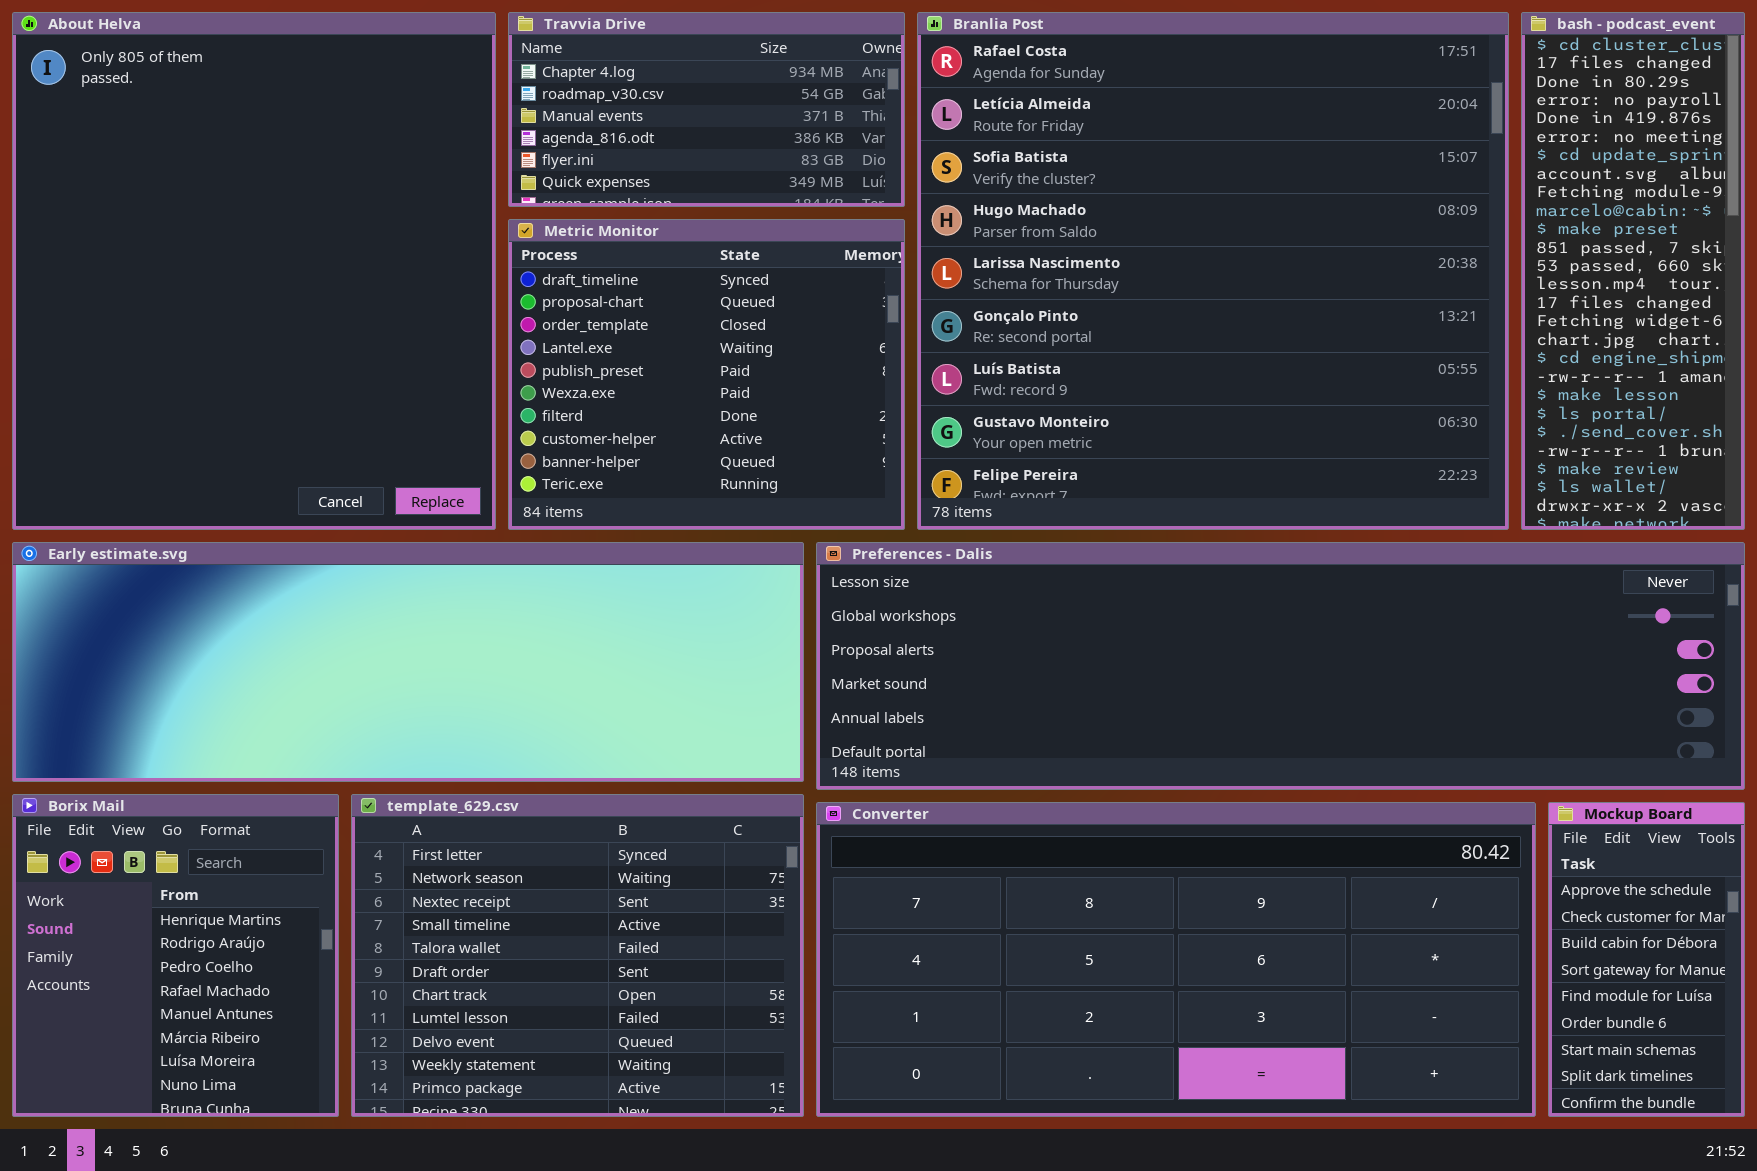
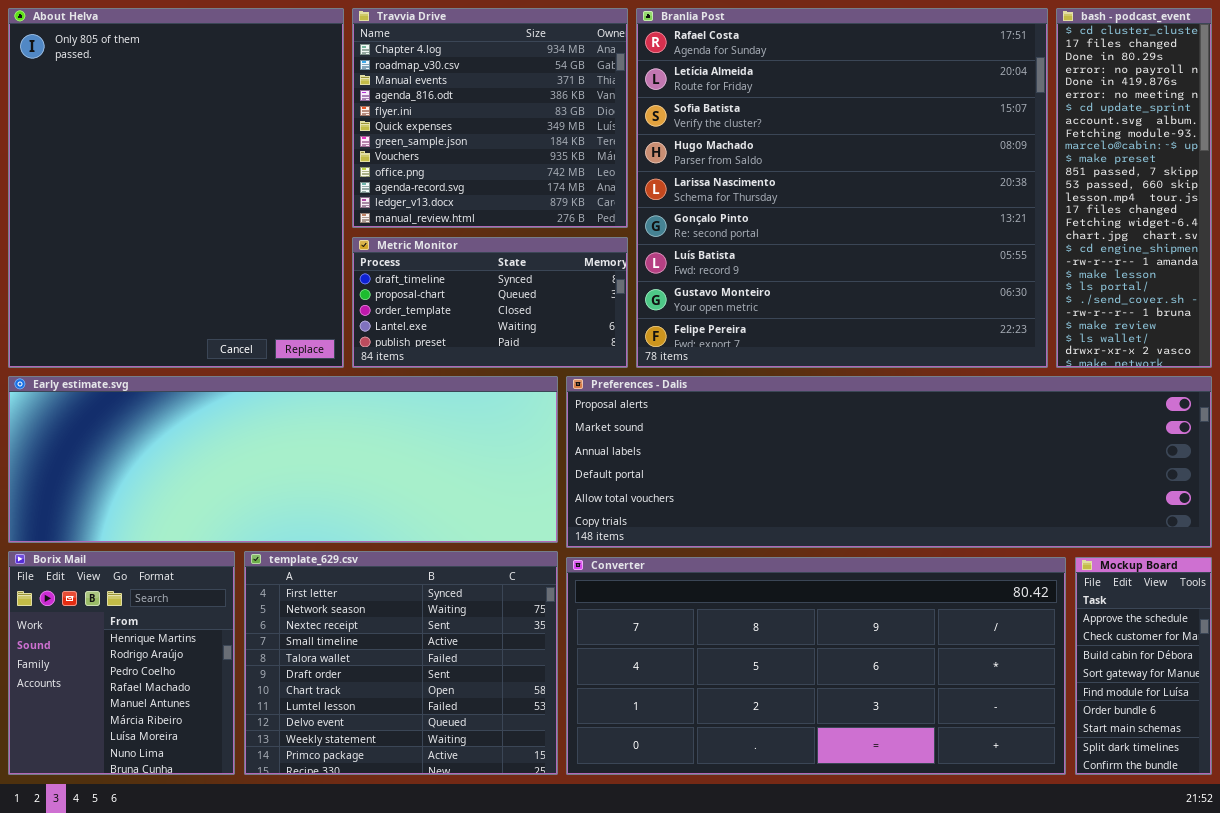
Travvia Drive: [508,12,905,207] -> [352,8,628,228], resized
Metric Monitor: [508,219,905,530] -> [352,237,628,368], resized
Preferences - Dalis: [816,542,1745,790] -> [566,376,1212,548], scrolled down 2 rows

